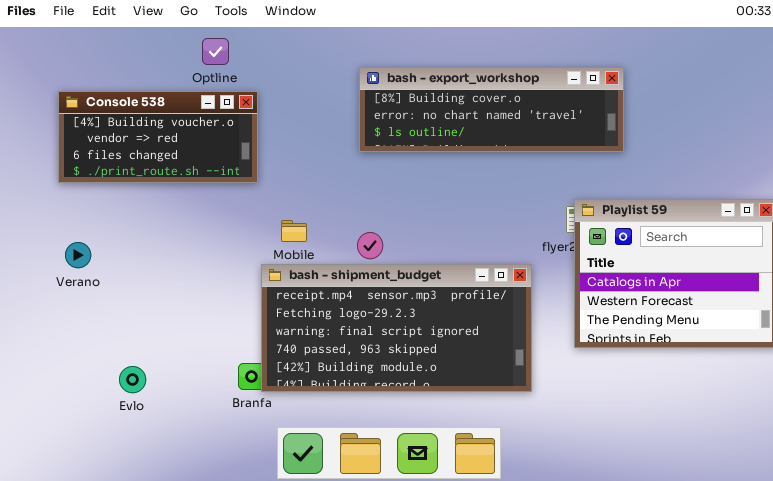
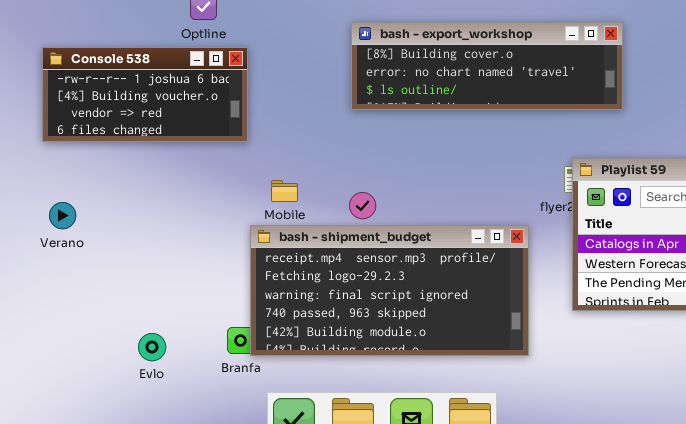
Console 538: [58,91,258,183] -> [42,47,248,142], scrolled up 1 row
Evlo: [119,366,146,393] -> [138,333,166,361], moved

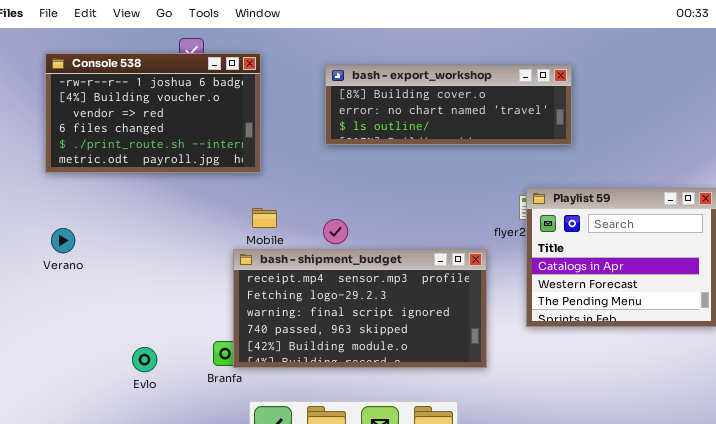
Console 538: [42,47,248,142] -> [45,53,261,173], resized

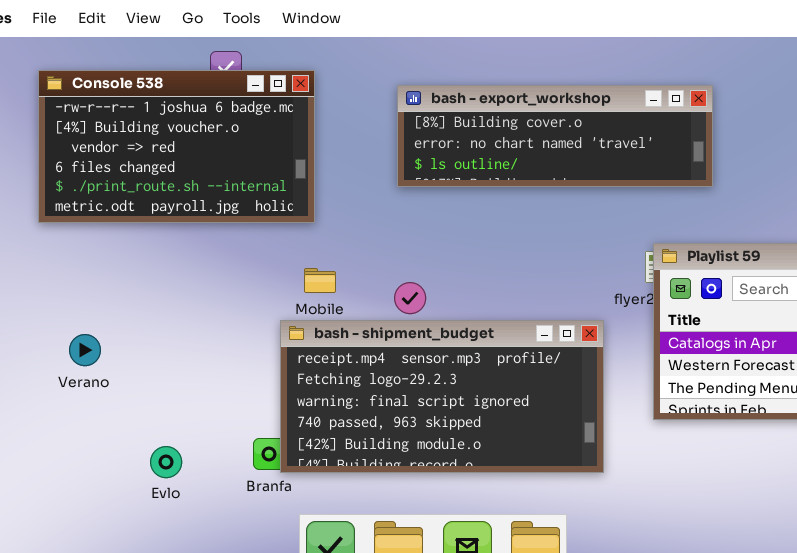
Verano: [51,228,75,253] -> [69,334,101,366], moved

